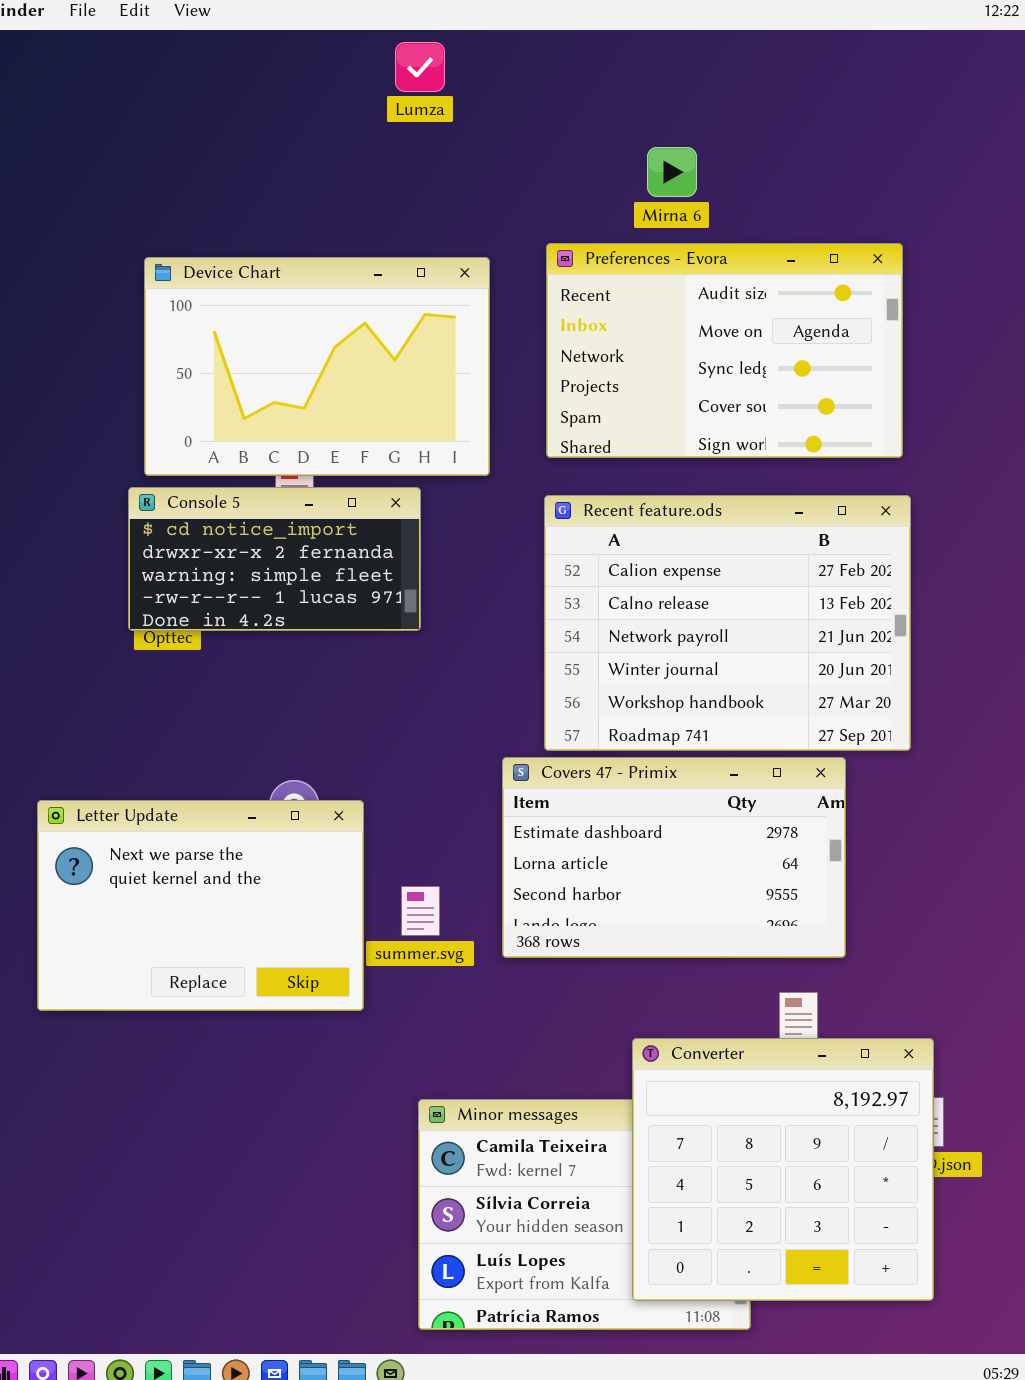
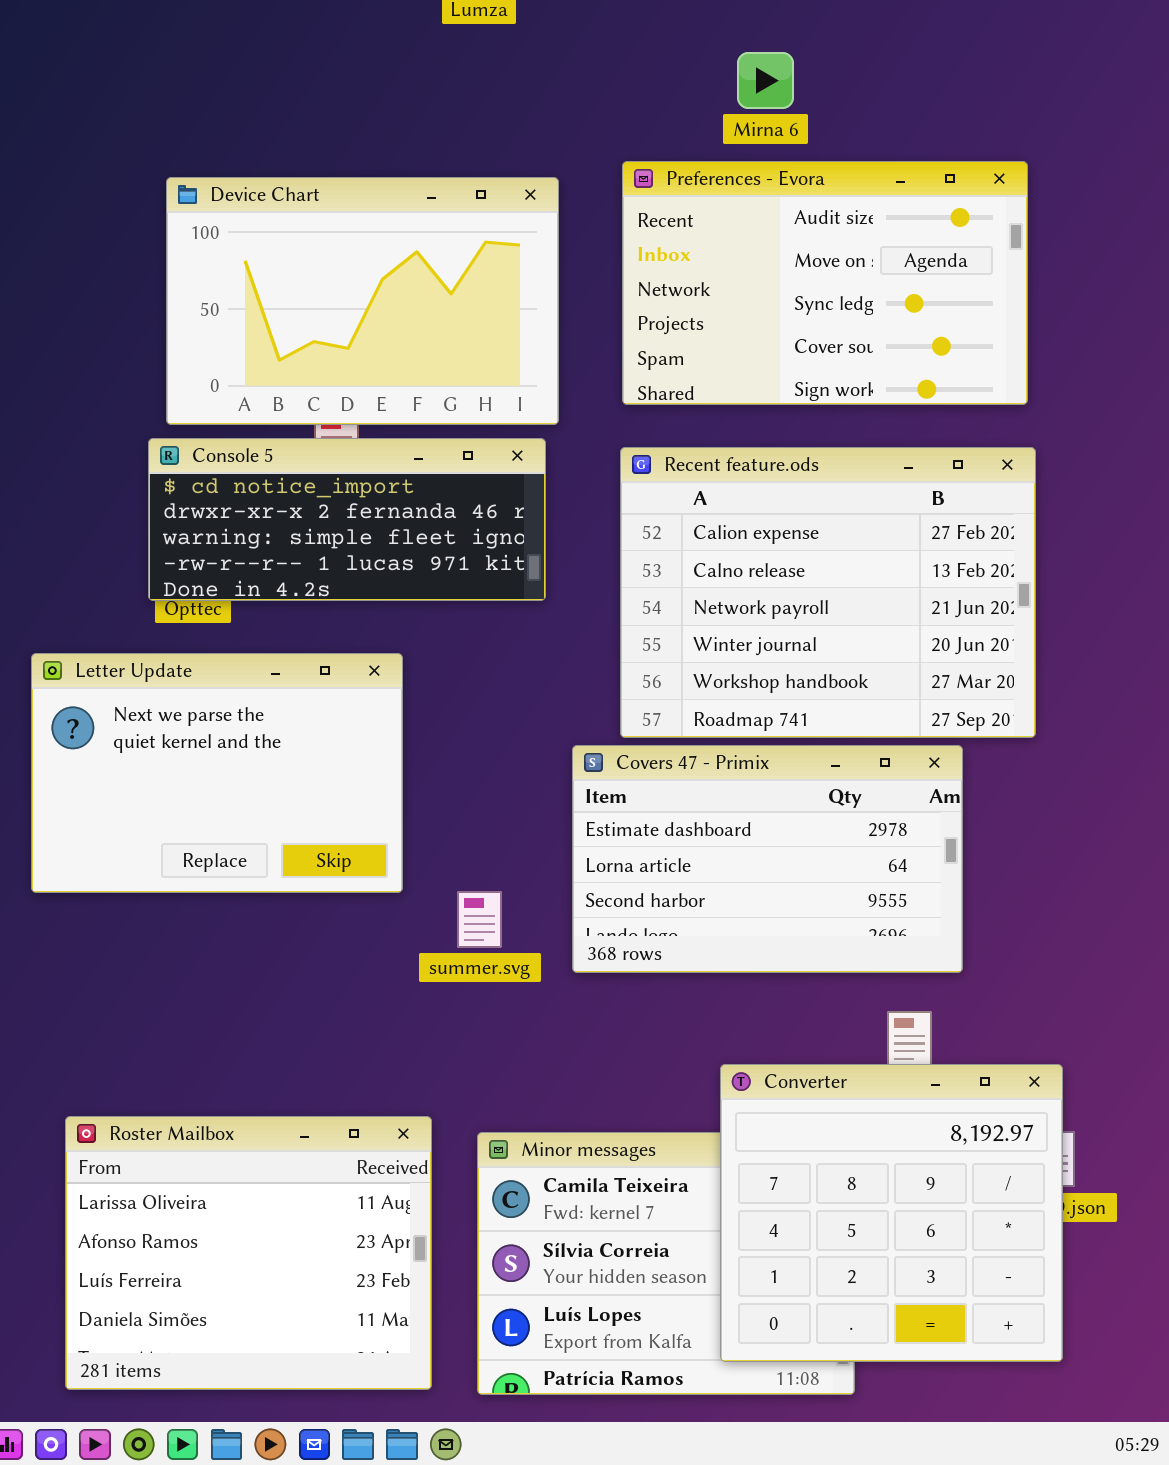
Console 5: [128,487,421,631] -> [148,438,546,601], resized
Letter Update: [37,800,364,1011] -> [31,653,403,893], moved
Roster Mailbox: none -> [65,1116,432,1390], opened

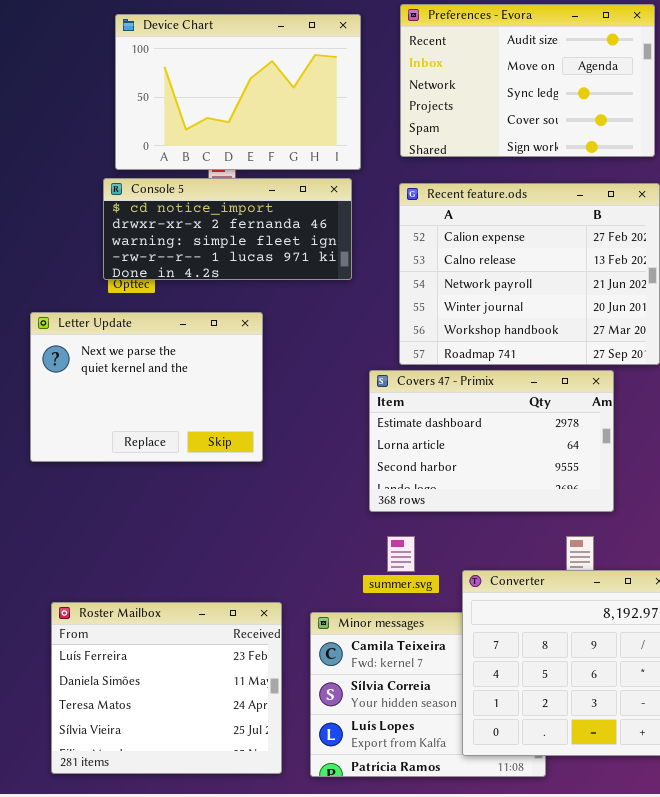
summer.svg: [457,891,502,948] -> [387,536,415,572], moved
Roster Mailbox: [65,1116,432,1390] -> [51,602,282,774], scrolled down 2 rows

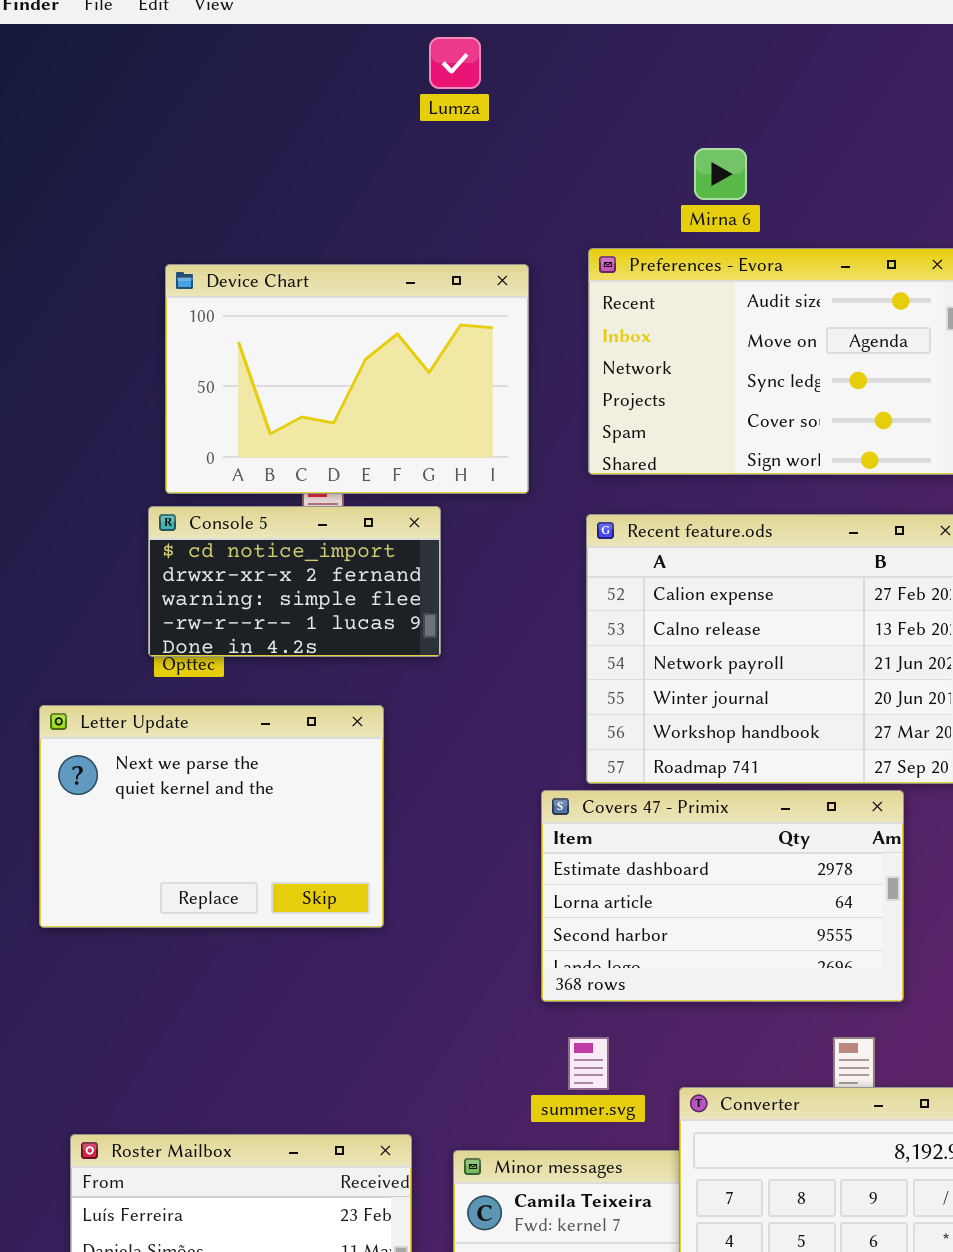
Console 5: [103,178,352,280] -> [148,506,441,657], resized

